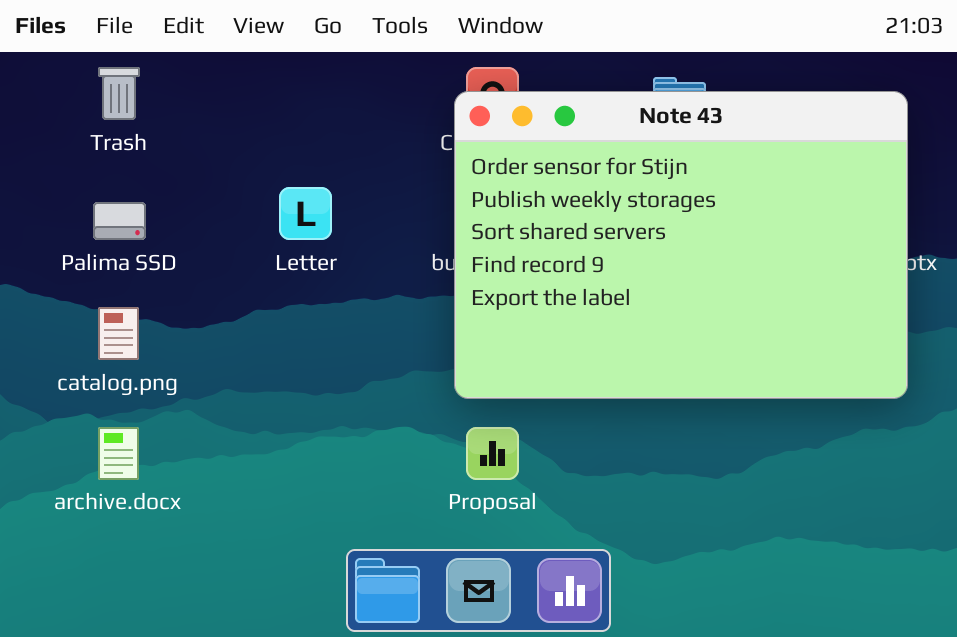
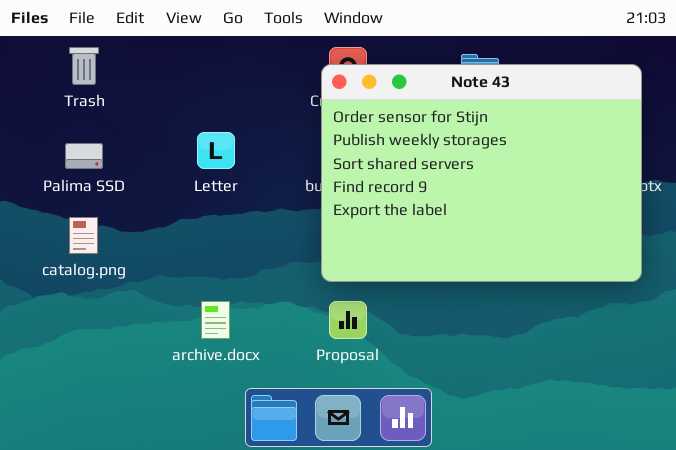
archive.docx: [98,427,139,480] -> [201,301,230,339], moved

